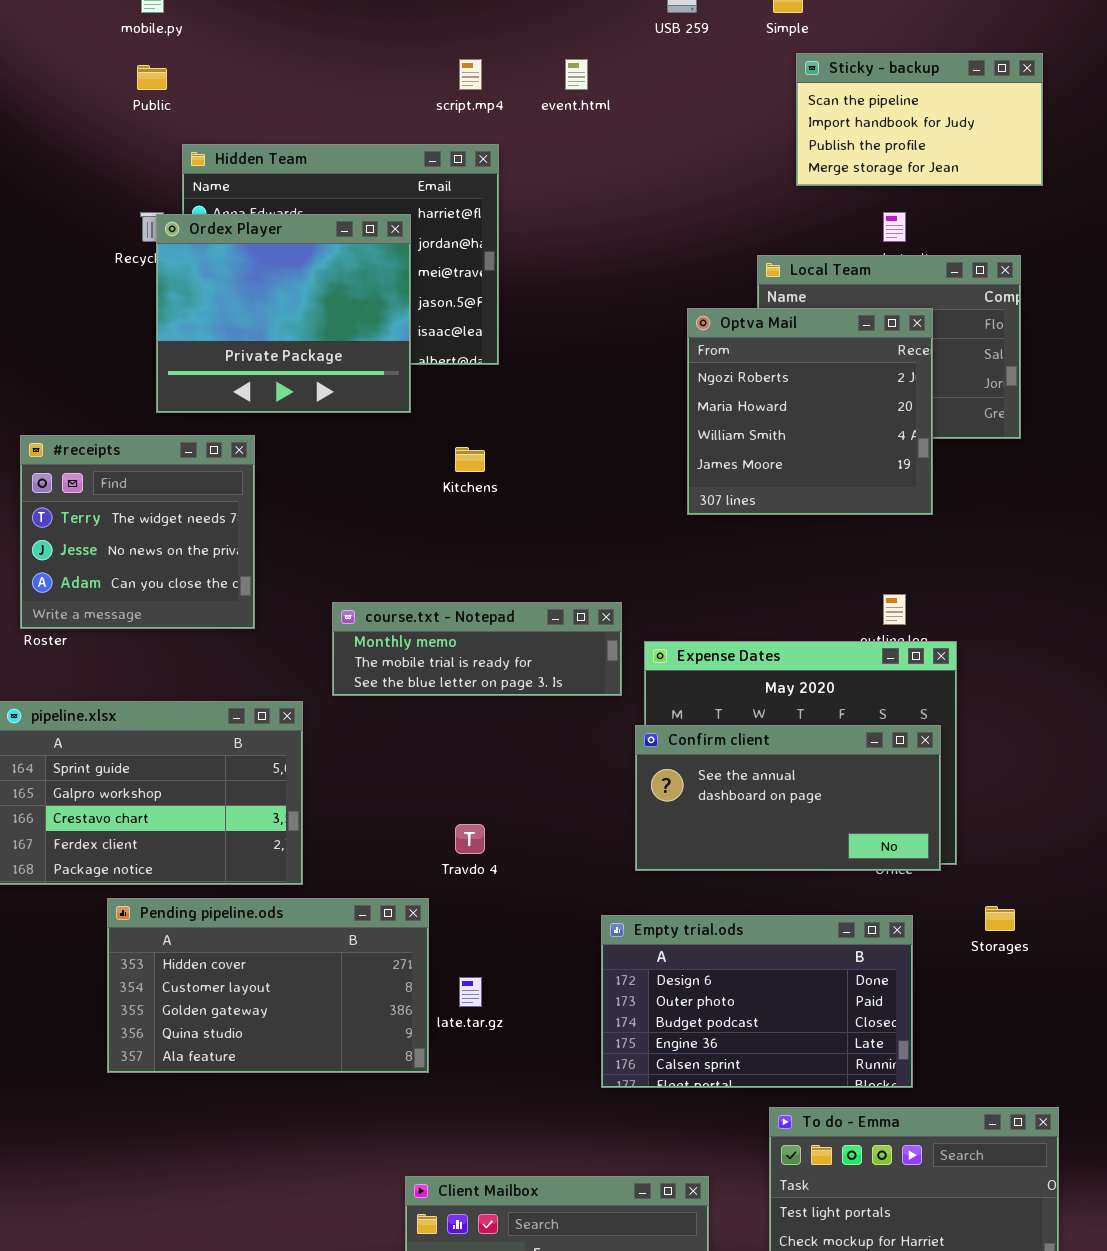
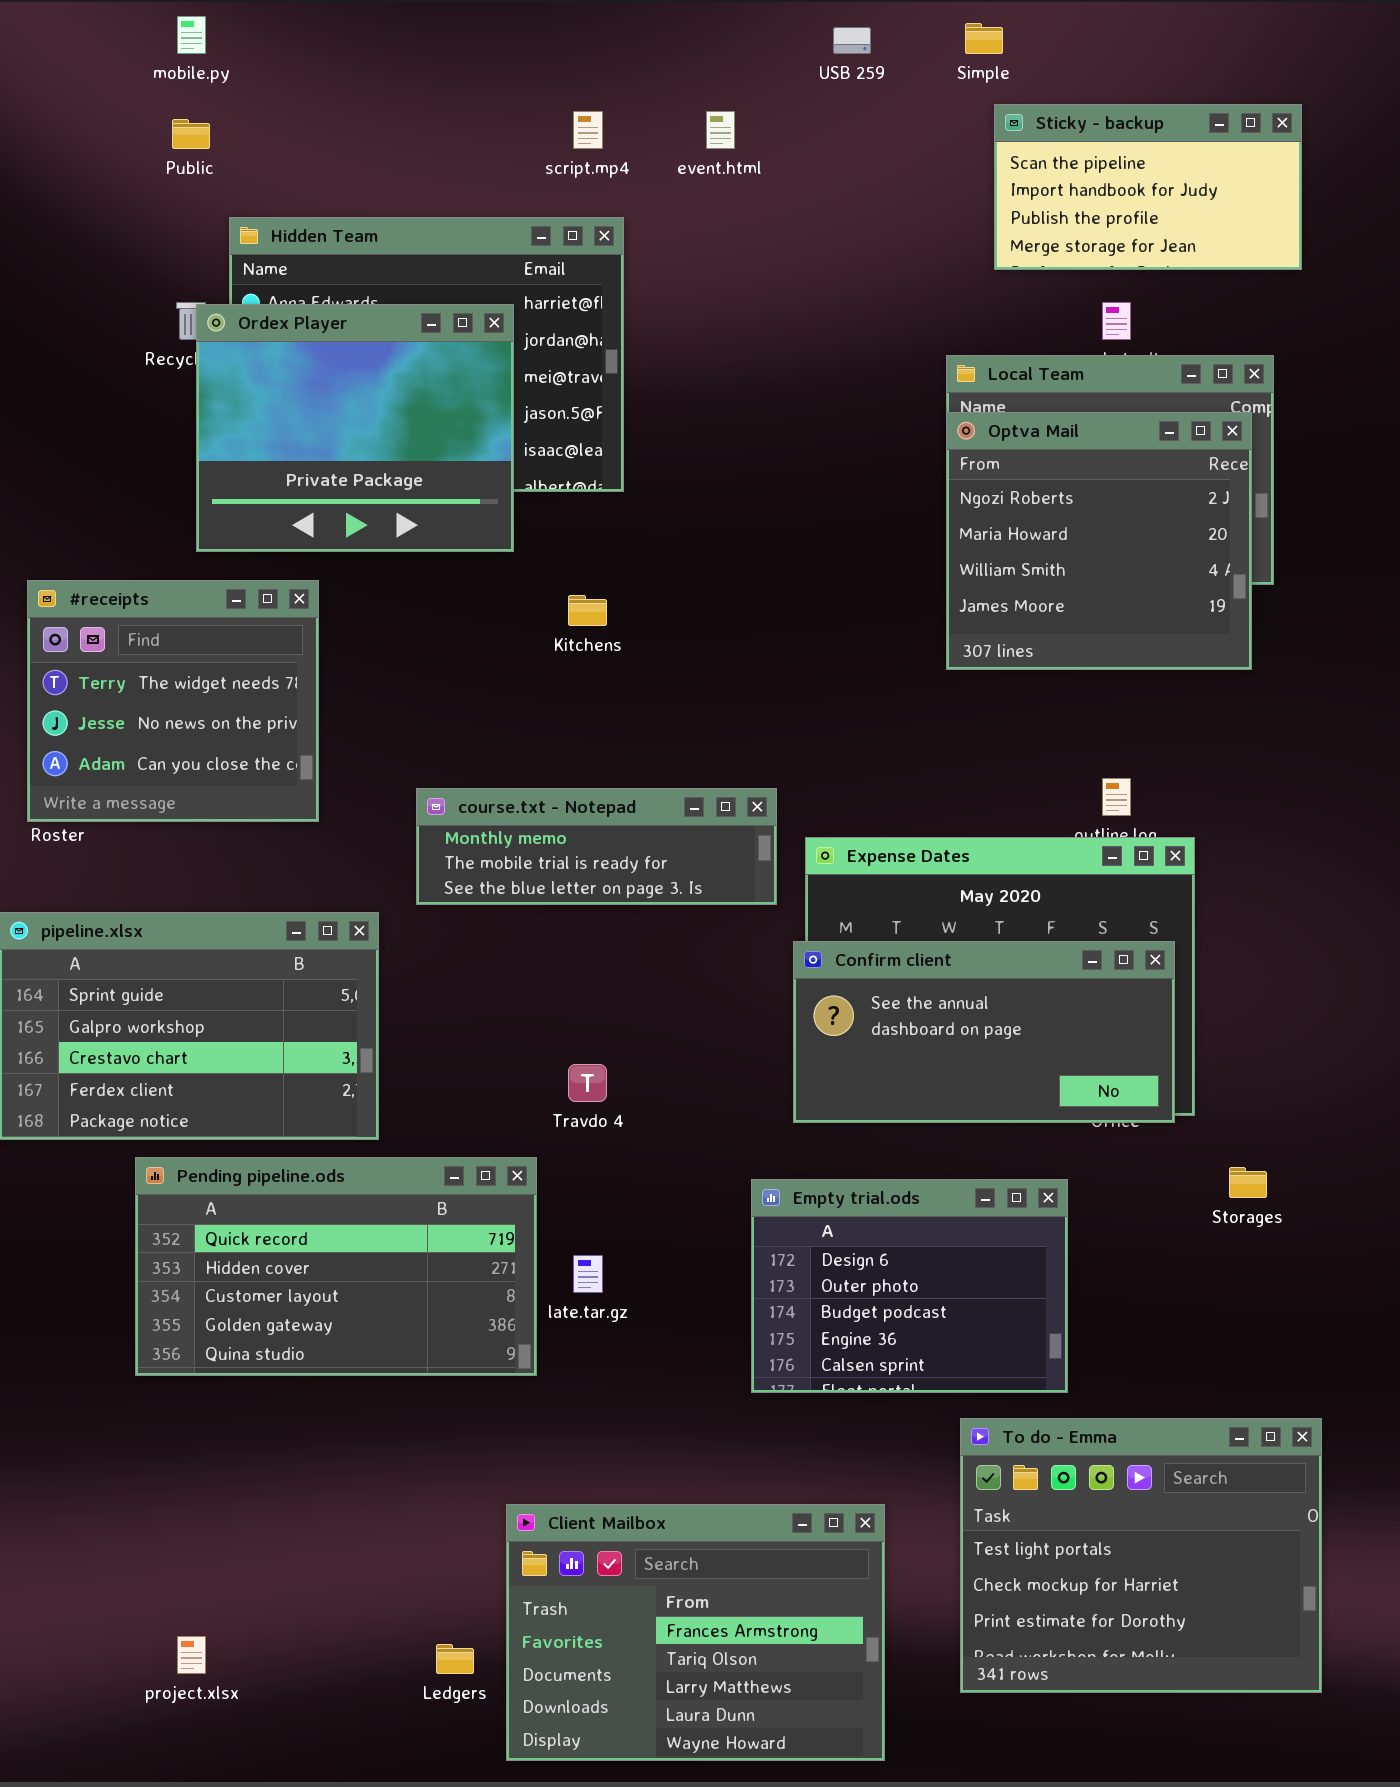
Optva Mail: [687,308,933,515] -> [946,412,1252,670], moved
Pending pipeline.ods: [107,898,429,1073] -> [135,1157,537,1376], scrolled up 1 row
Empty trial.ods: [601,915,913,1088] -> [751,1179,1068,1393], resized

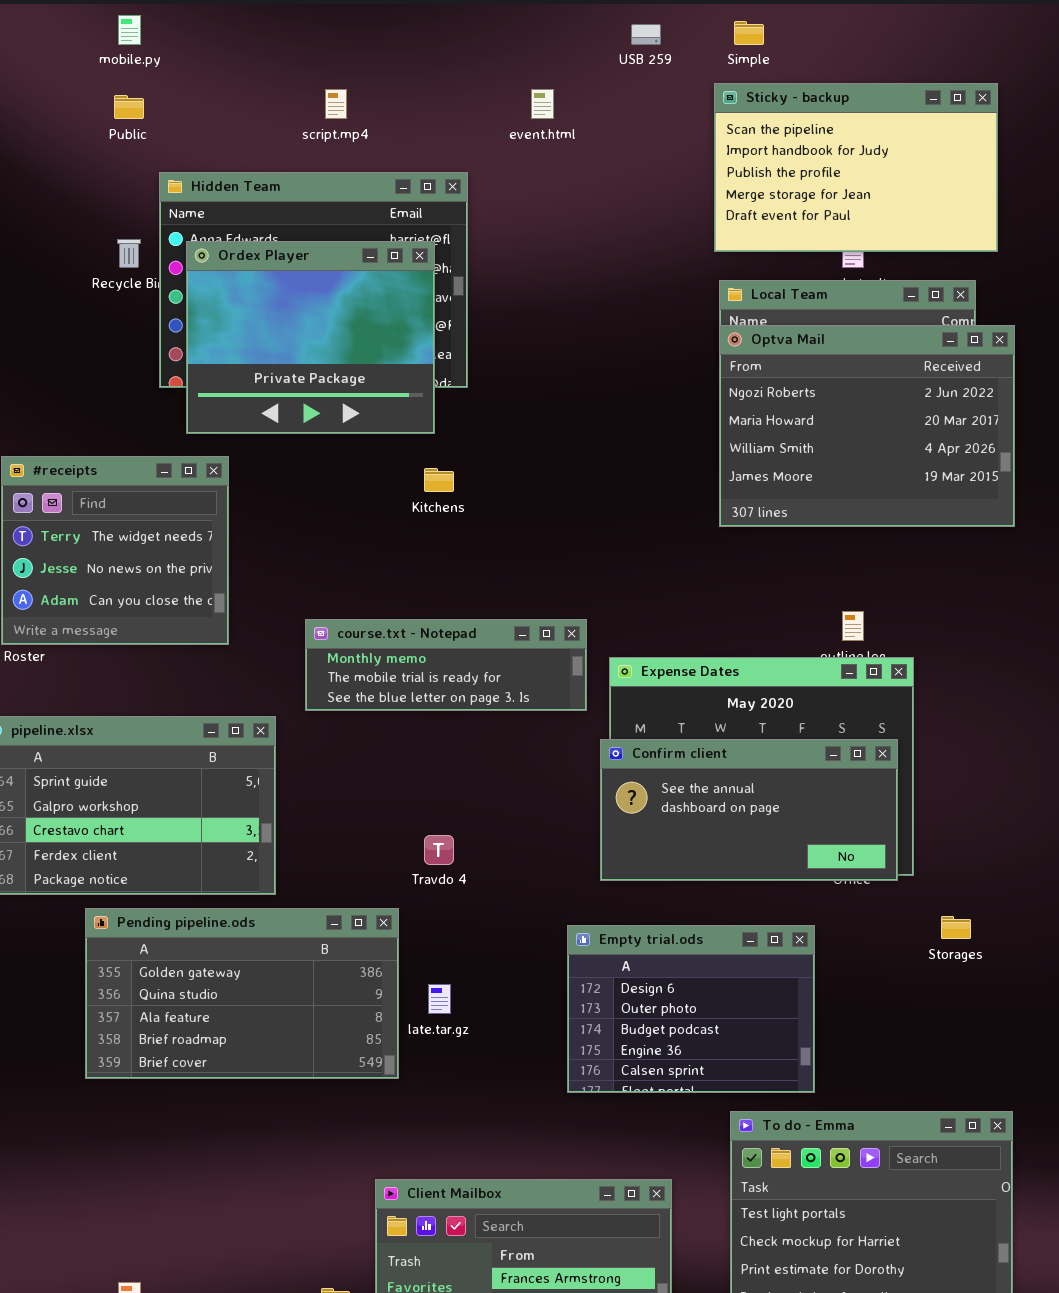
Sticky - backup: [994,104,1302,270] -> [714,83,998,252], resized
script.mp4: [573,111,603,149] -> [325,89,347,119], moved
Ordex Player: [196,304,514,552] -> [186,241,435,434], moved
Optva Mail: [946,412,1252,670] -> [719,325,1015,527], resized
Pending pipeline.ods: [135,1157,537,1376] -> [85,908,399,1079], scrolled down 3 rows

